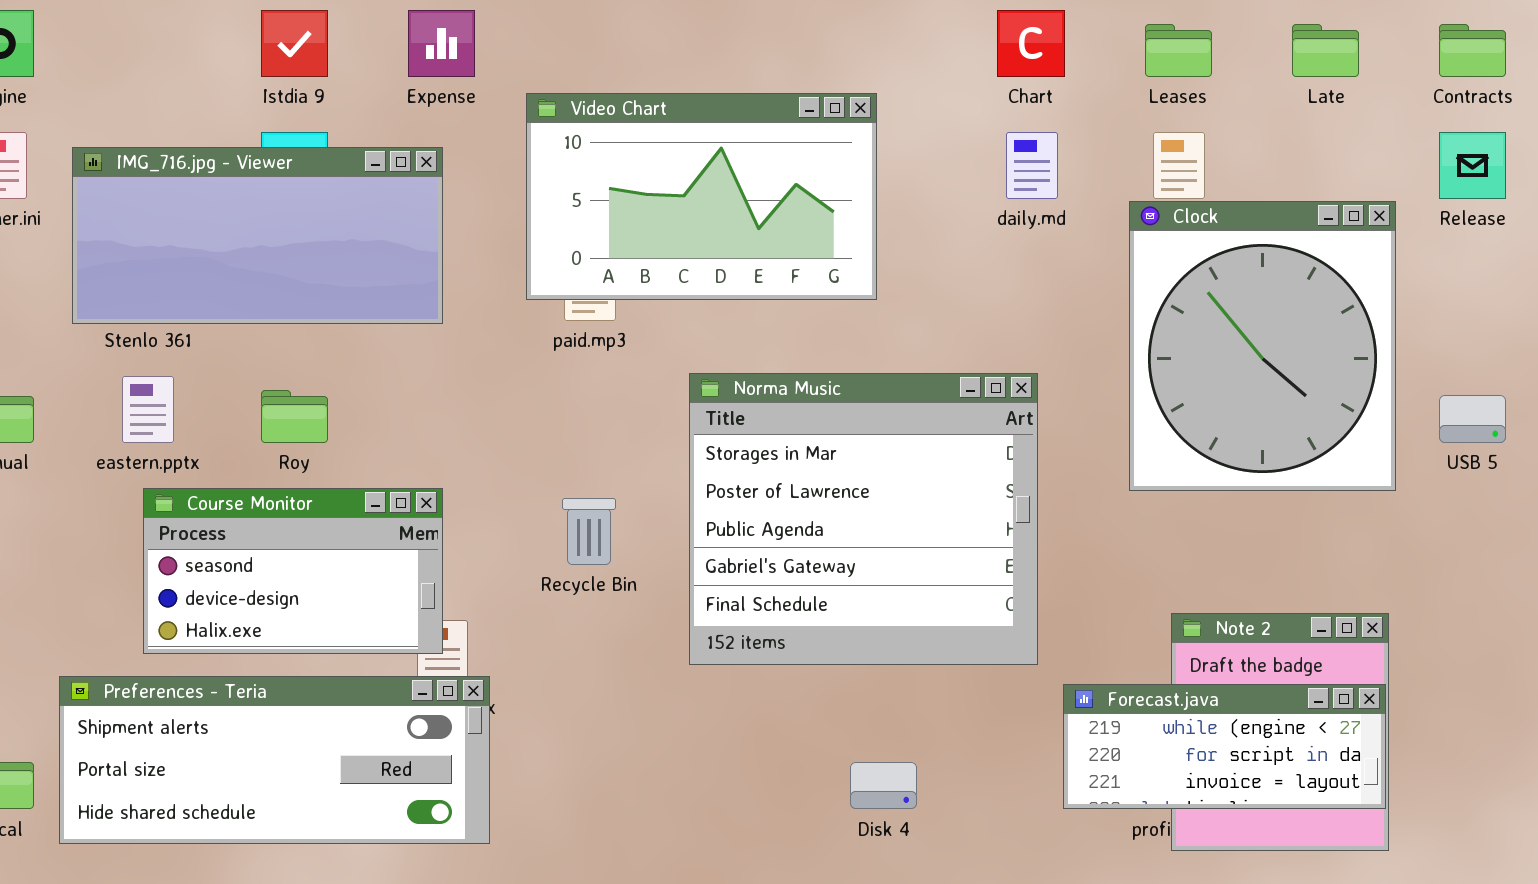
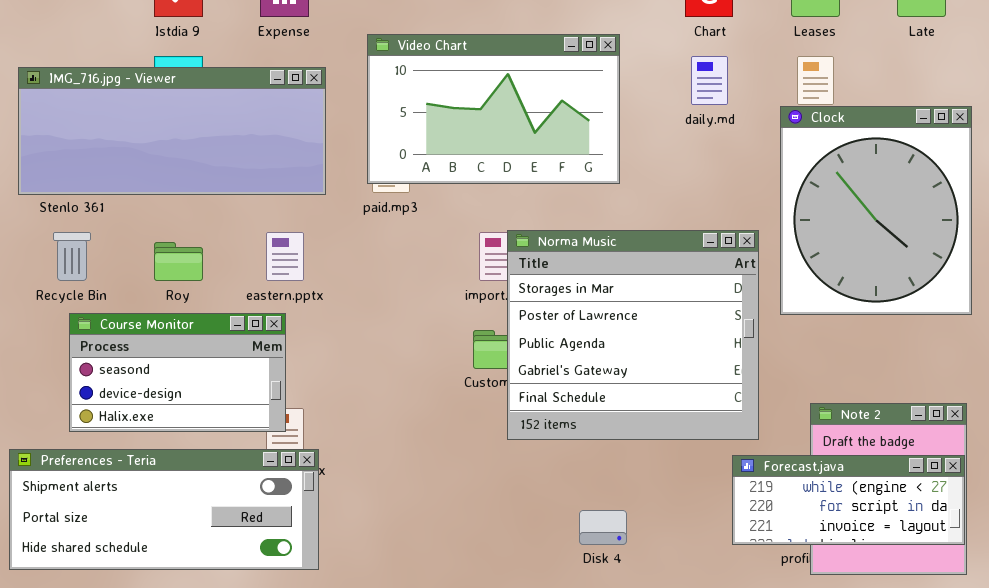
Video Chart: [526,93,877,300] -> [367,34,620,184], moved
IMG_716.jpg - Viewer: [72,147,443,324] -> [18,67,326,195], resized
Norma Music: [689,373,1038,665] -> [507,230,759,440], moved
eastern.pptx: [122,376,174,443] -> [266,232,304,281], moved
Recycle Bin: [562,498,616,565] -> [53,232,91,281], moved

